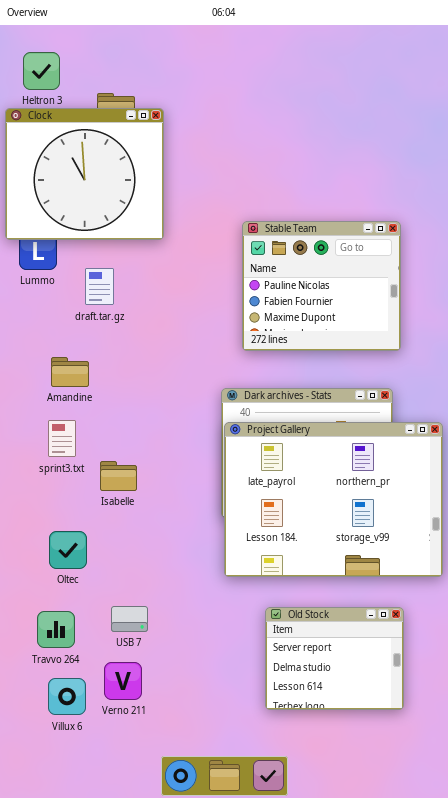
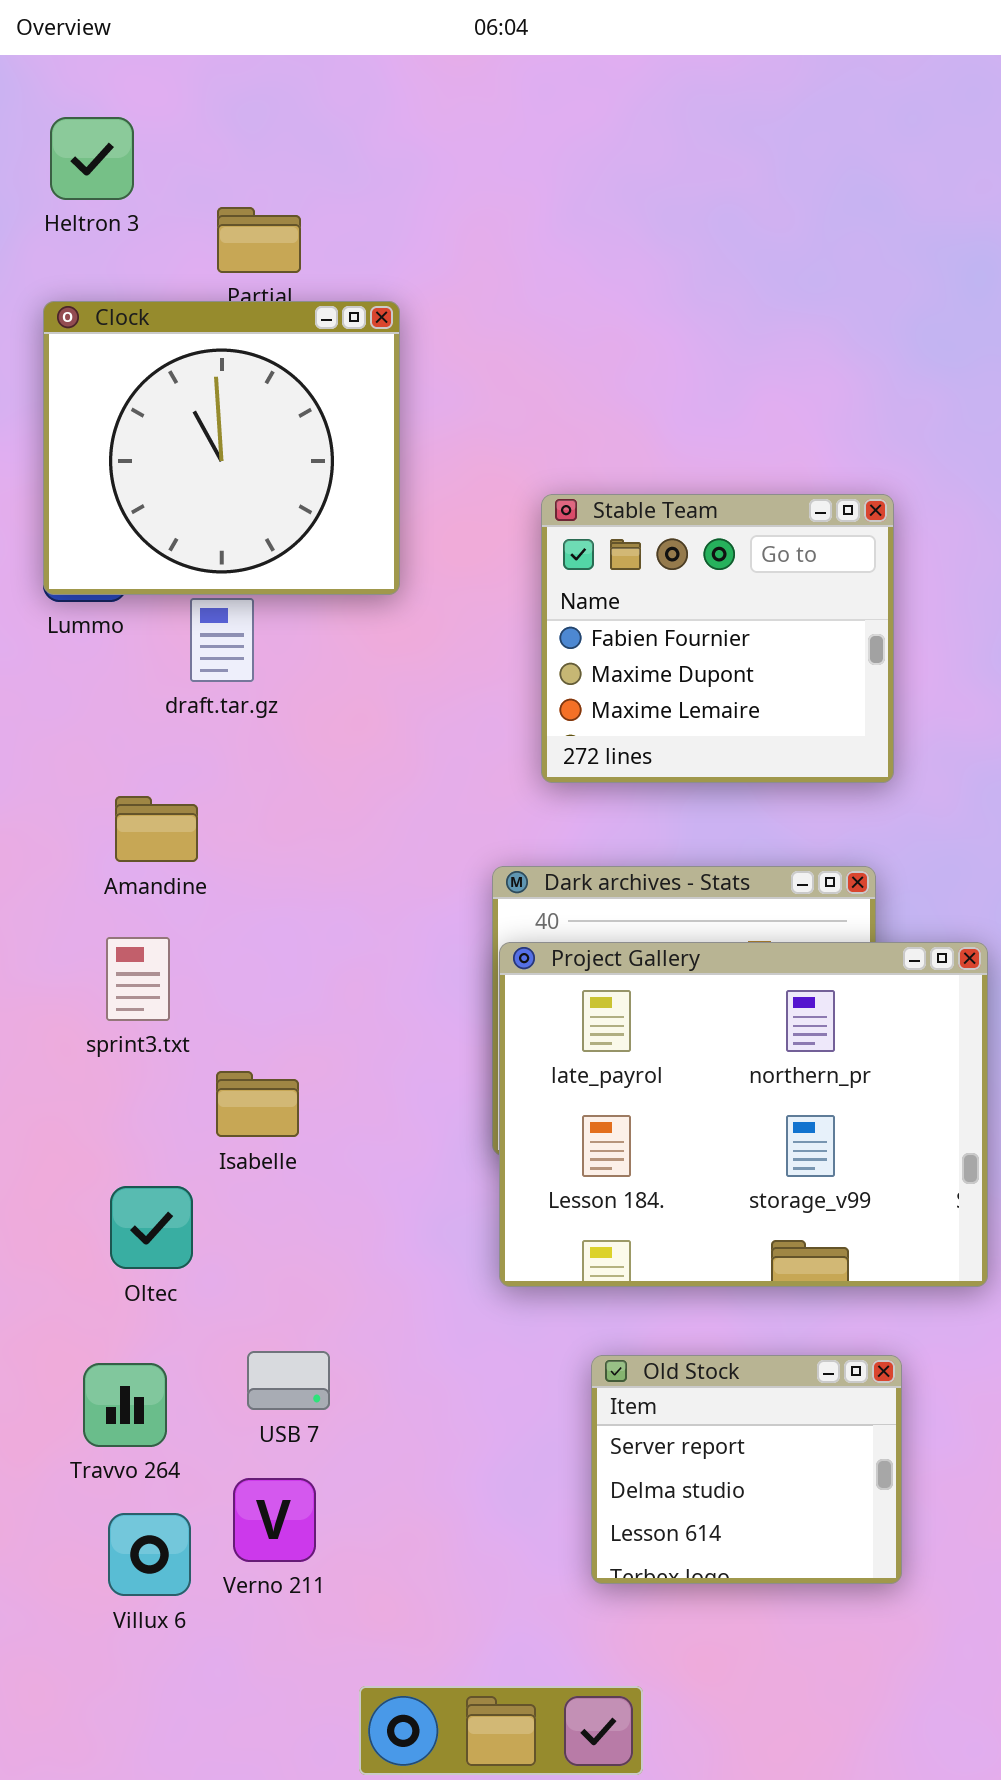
Clock: [5,108,164,240] -> [43,301,400,595], moved
Stable Team: [242,221,401,351] -> [541,494,894,783], scrolled down 1 row
Isabelle: [100,461,137,491] -> [216,1071,299,1137], moved

